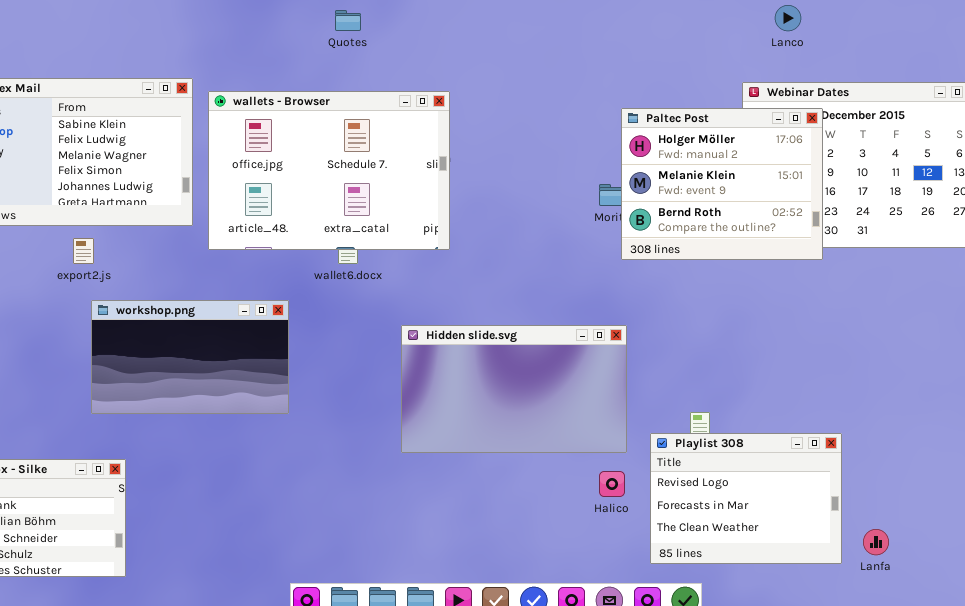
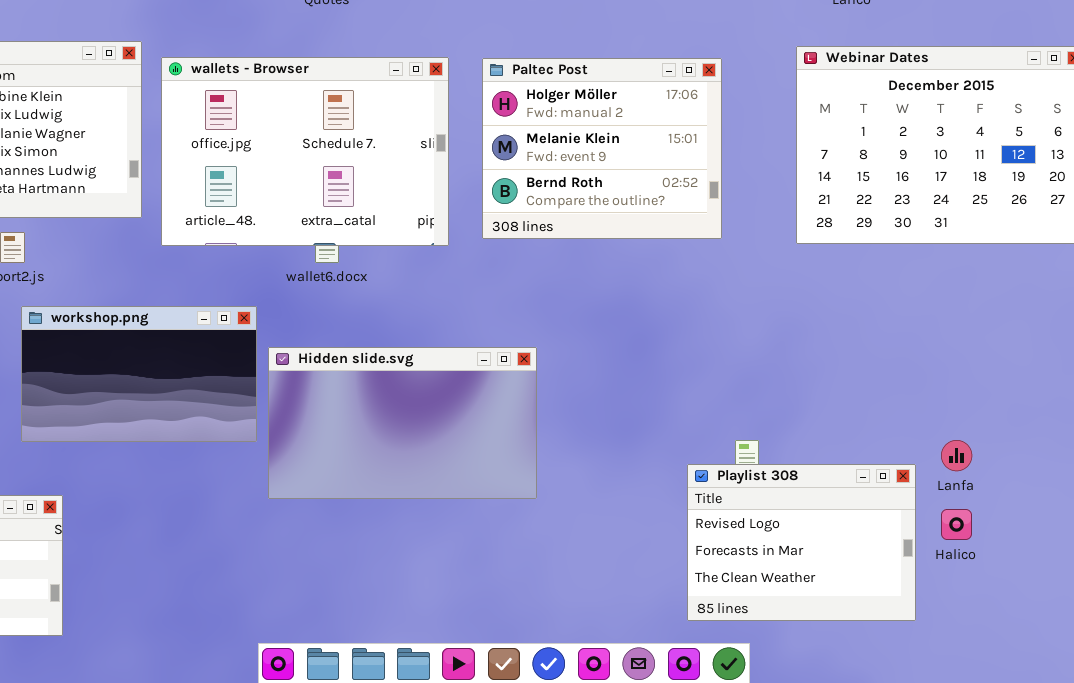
Paltec Post: [621,108,823,260] -> [482,58,722,239], moved
Hidden slide.svg: [401,325,627,453] -> [268,347,537,499], moved
Halico: [599,471,625,497] -> [941,509,972,540], moved
Lanfa: [863,529,889,555] -> [941,440,972,471], moved

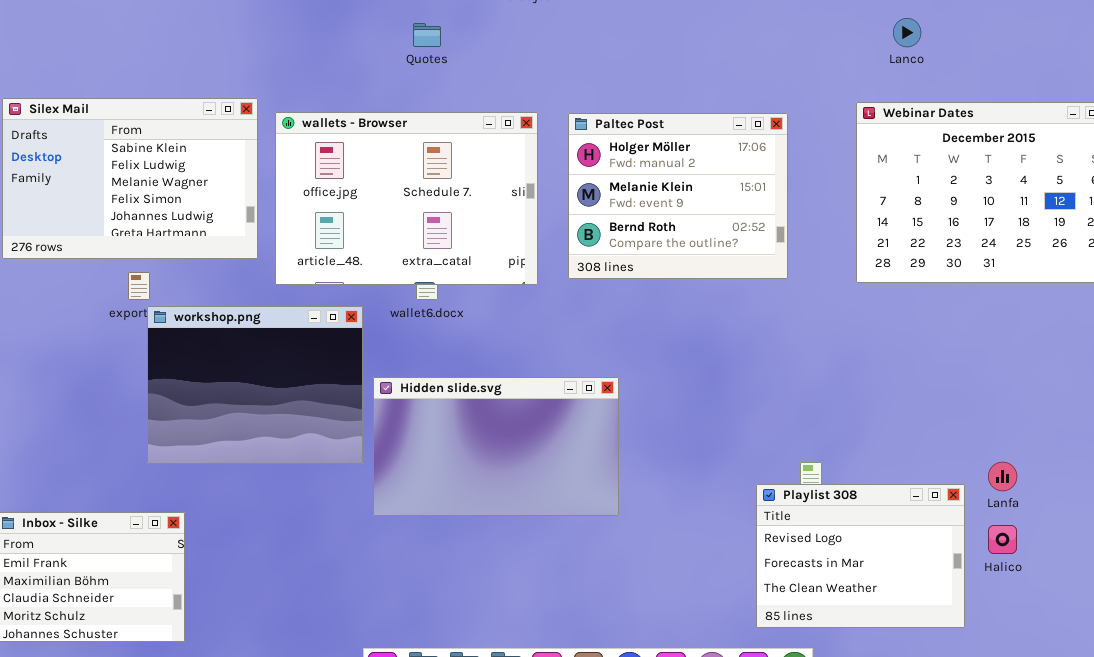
workshop.png: [21,306,257,442] -> [147,306,363,464], resized

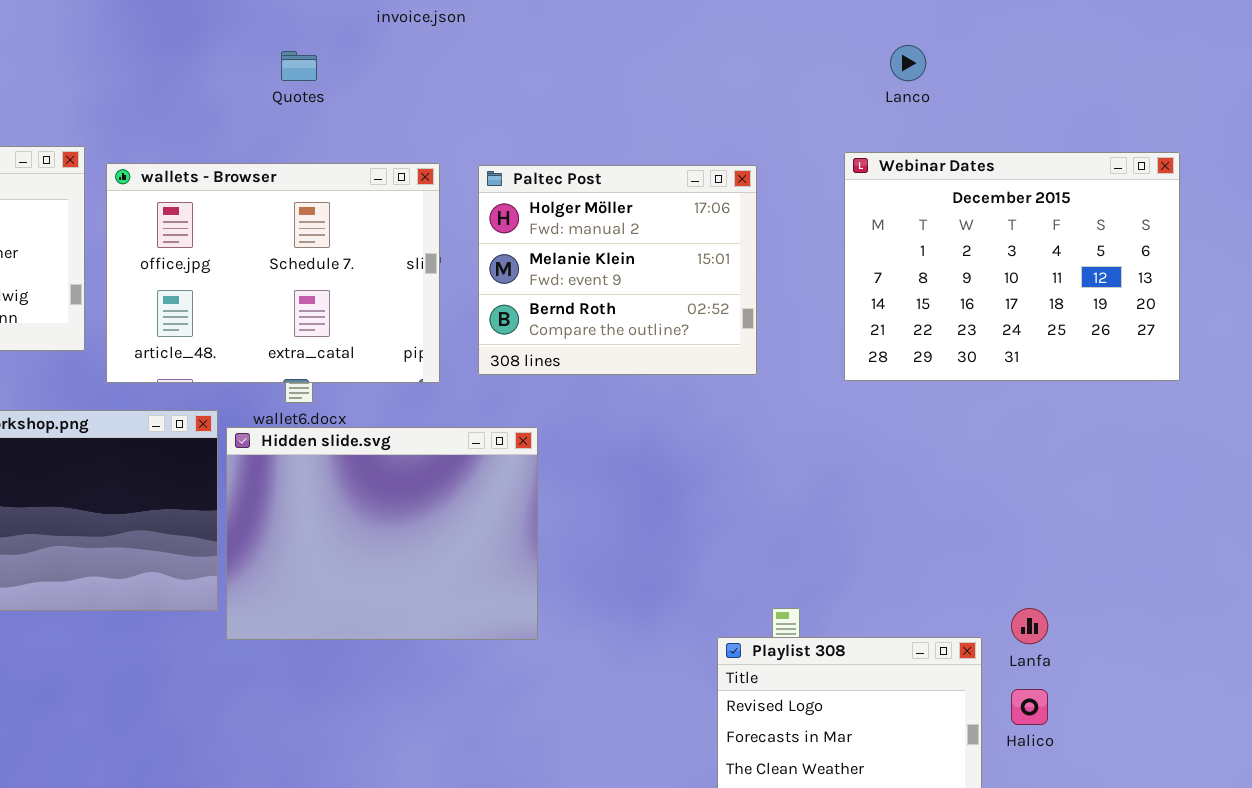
Hidden slide.svg: [373,377,619,516] -> [226,427,538,640], moved, resized

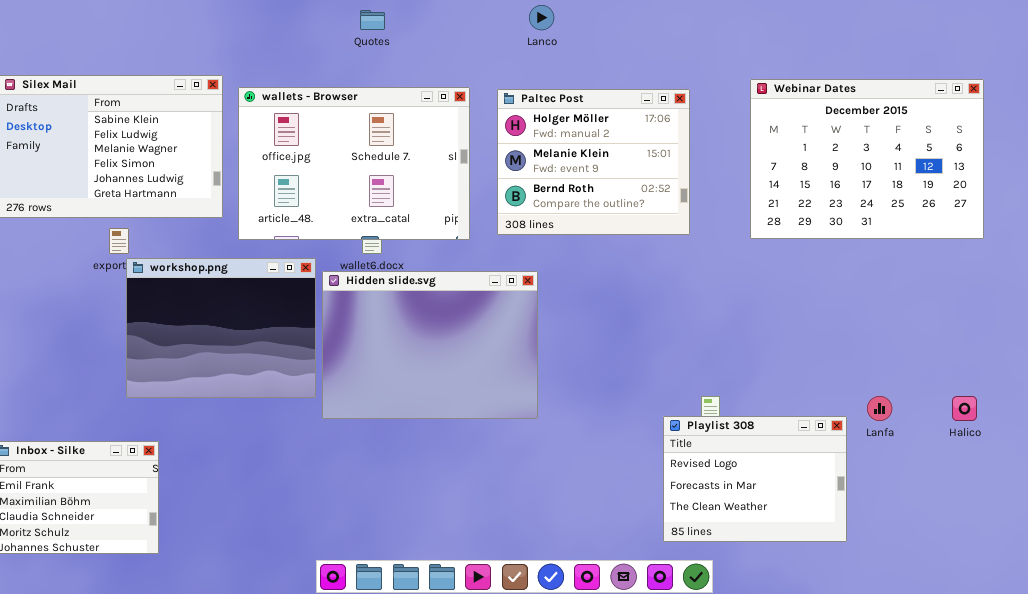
Lanco: [890,45,926,81] -> [529,5,554,30], moved
Halico: [1011,689,1048,725] -> [952,396,977,421], moved

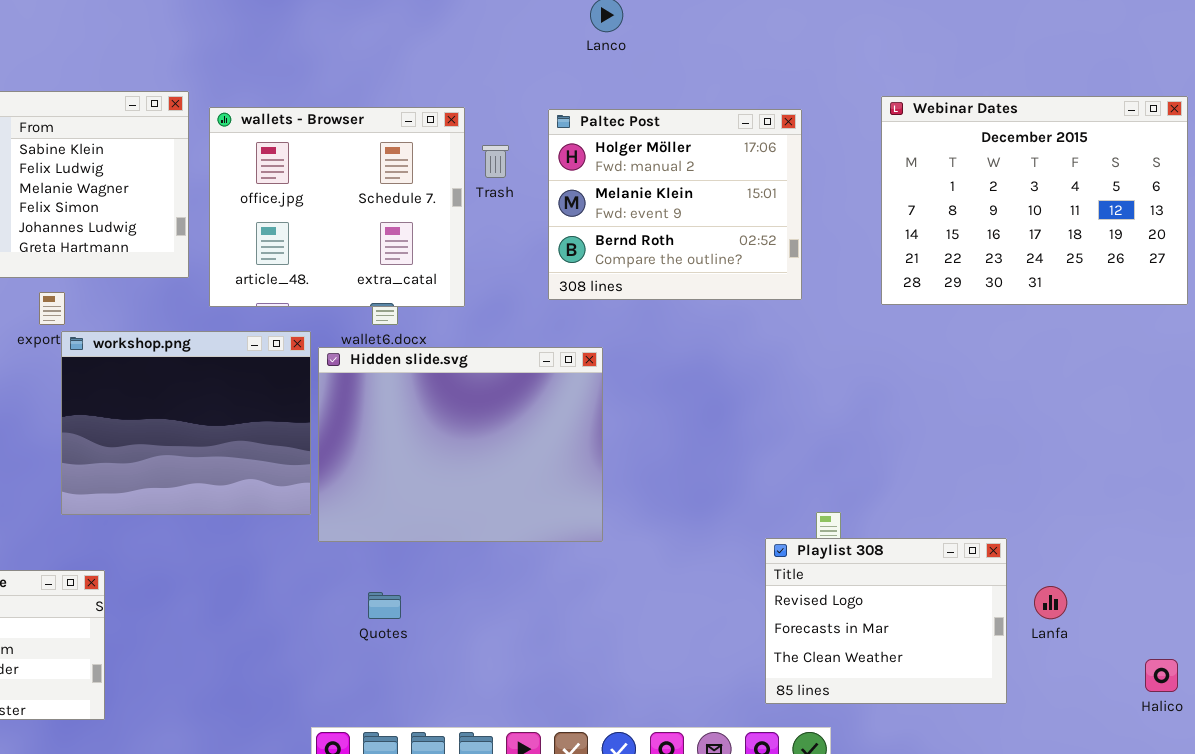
Quotes: [360,10,385,30] -> [368,592,401,619], moved
wallets - Browser: [238,87,470,240] -> [209,107,465,307], resized
Lanfa: [867,396,892,421] -> [1034,586,1067,619], moved
Halico: [952,396,977,421] -> [1145,659,1178,692], moved

